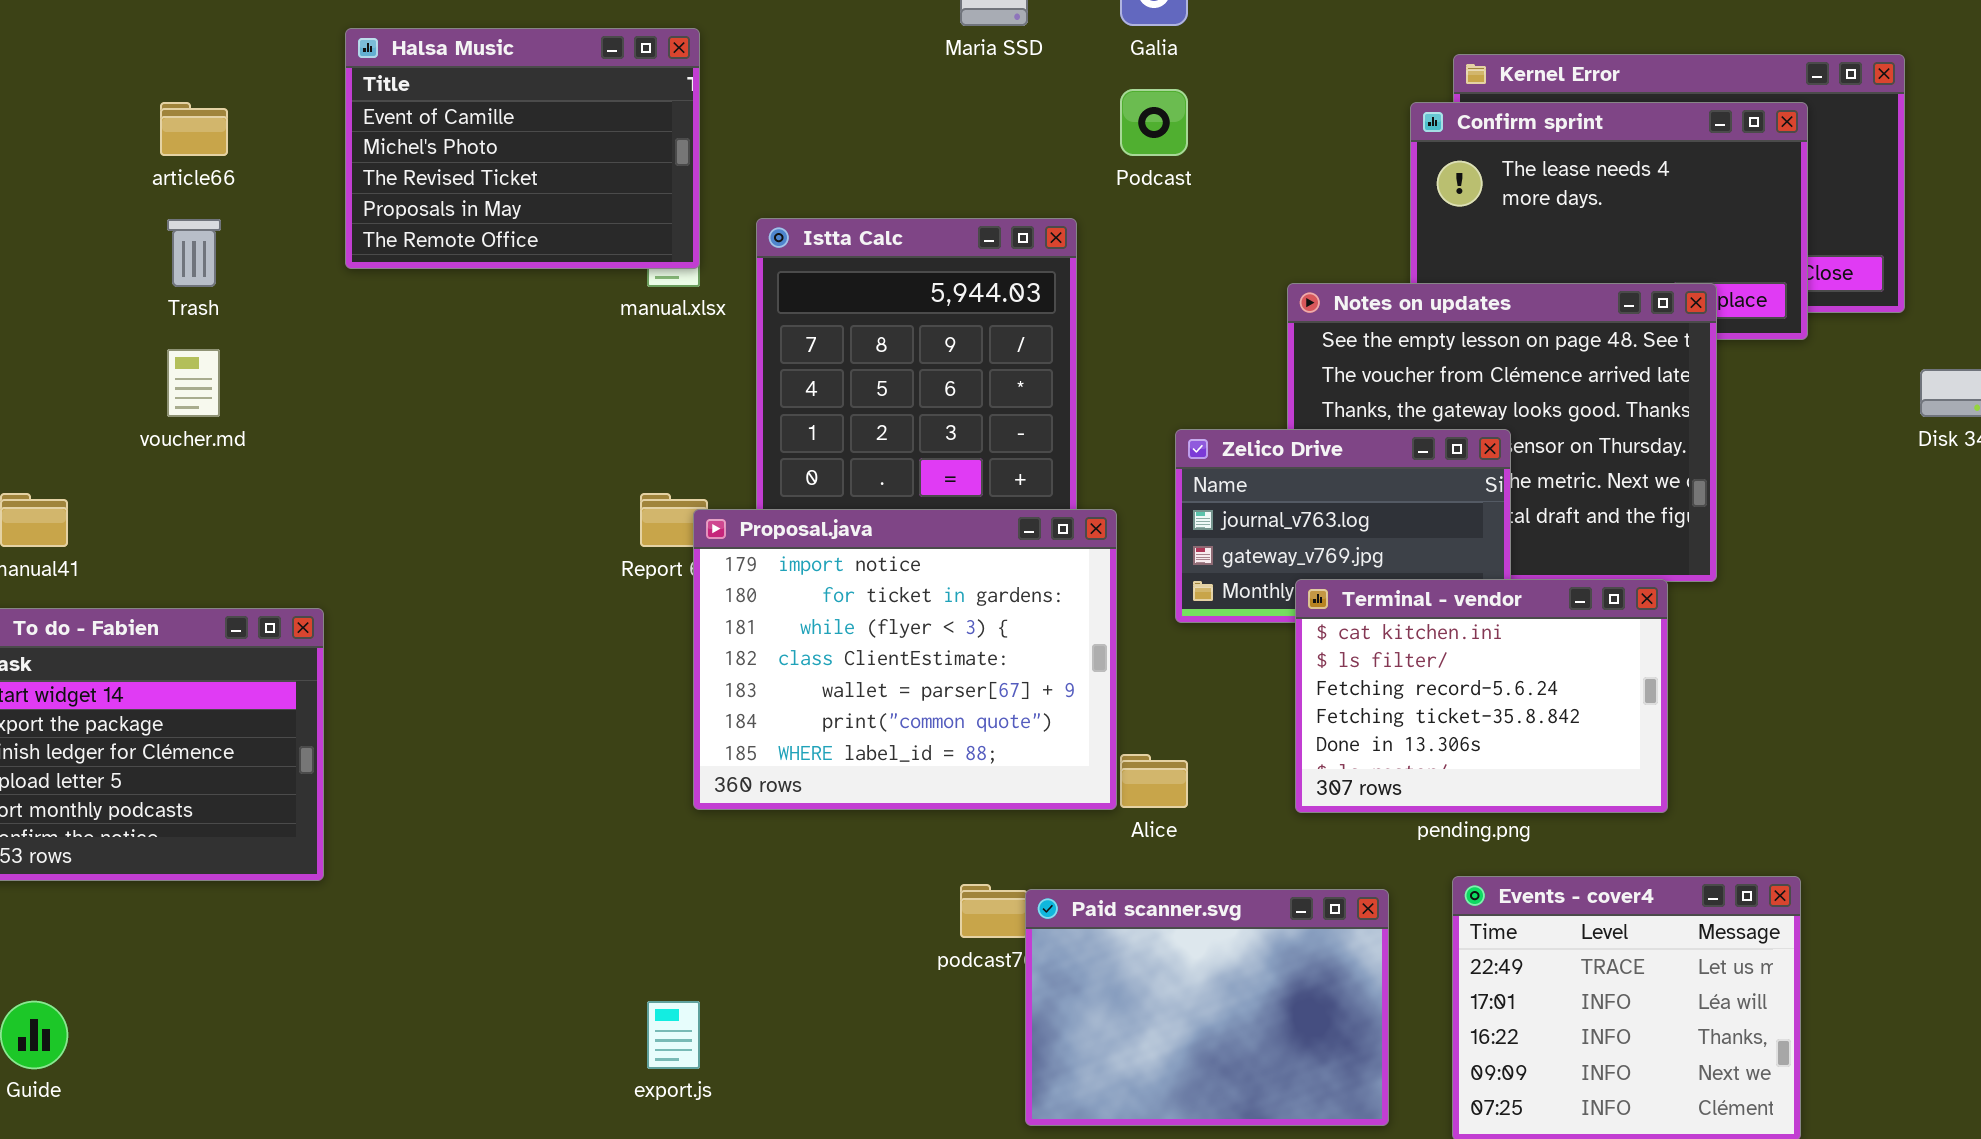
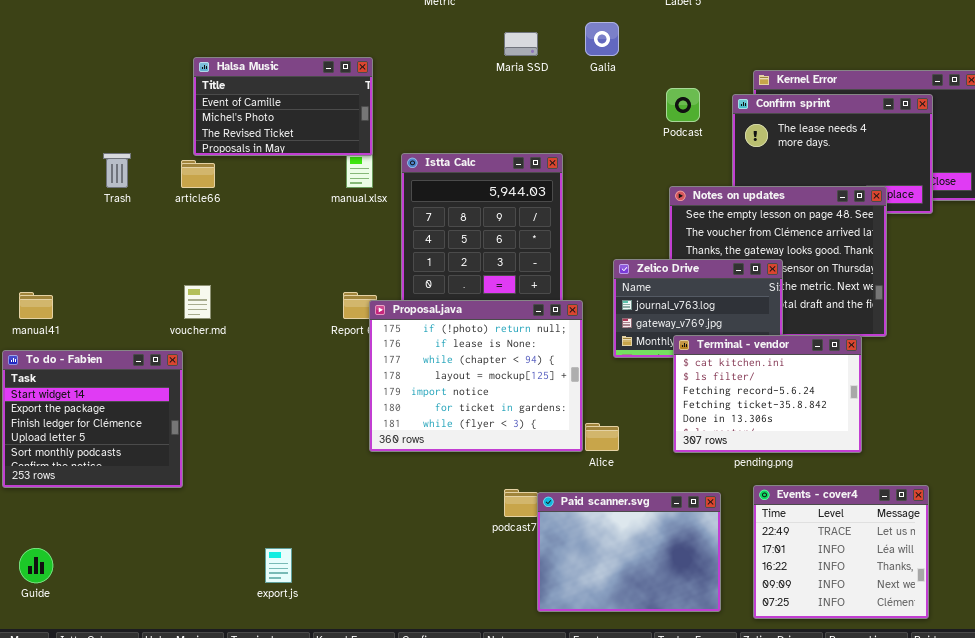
Halsa Music: [345,28,700,269] -> [193,57,373,156], resized
Podcast: [1120,89,1188,156] -> [666,88,700,122], moved
article66: [160,102,228,156] -> [181,160,215,188], moved
voucher.md: [167,349,220,417] -> [184,285,211,319], moved
Proposal.java: [693,509,1117,810] -> [369,300,583,452], scrolled up 4 rows
export.js: [647,1001,700,1069] -> [265,548,292,583], moved

